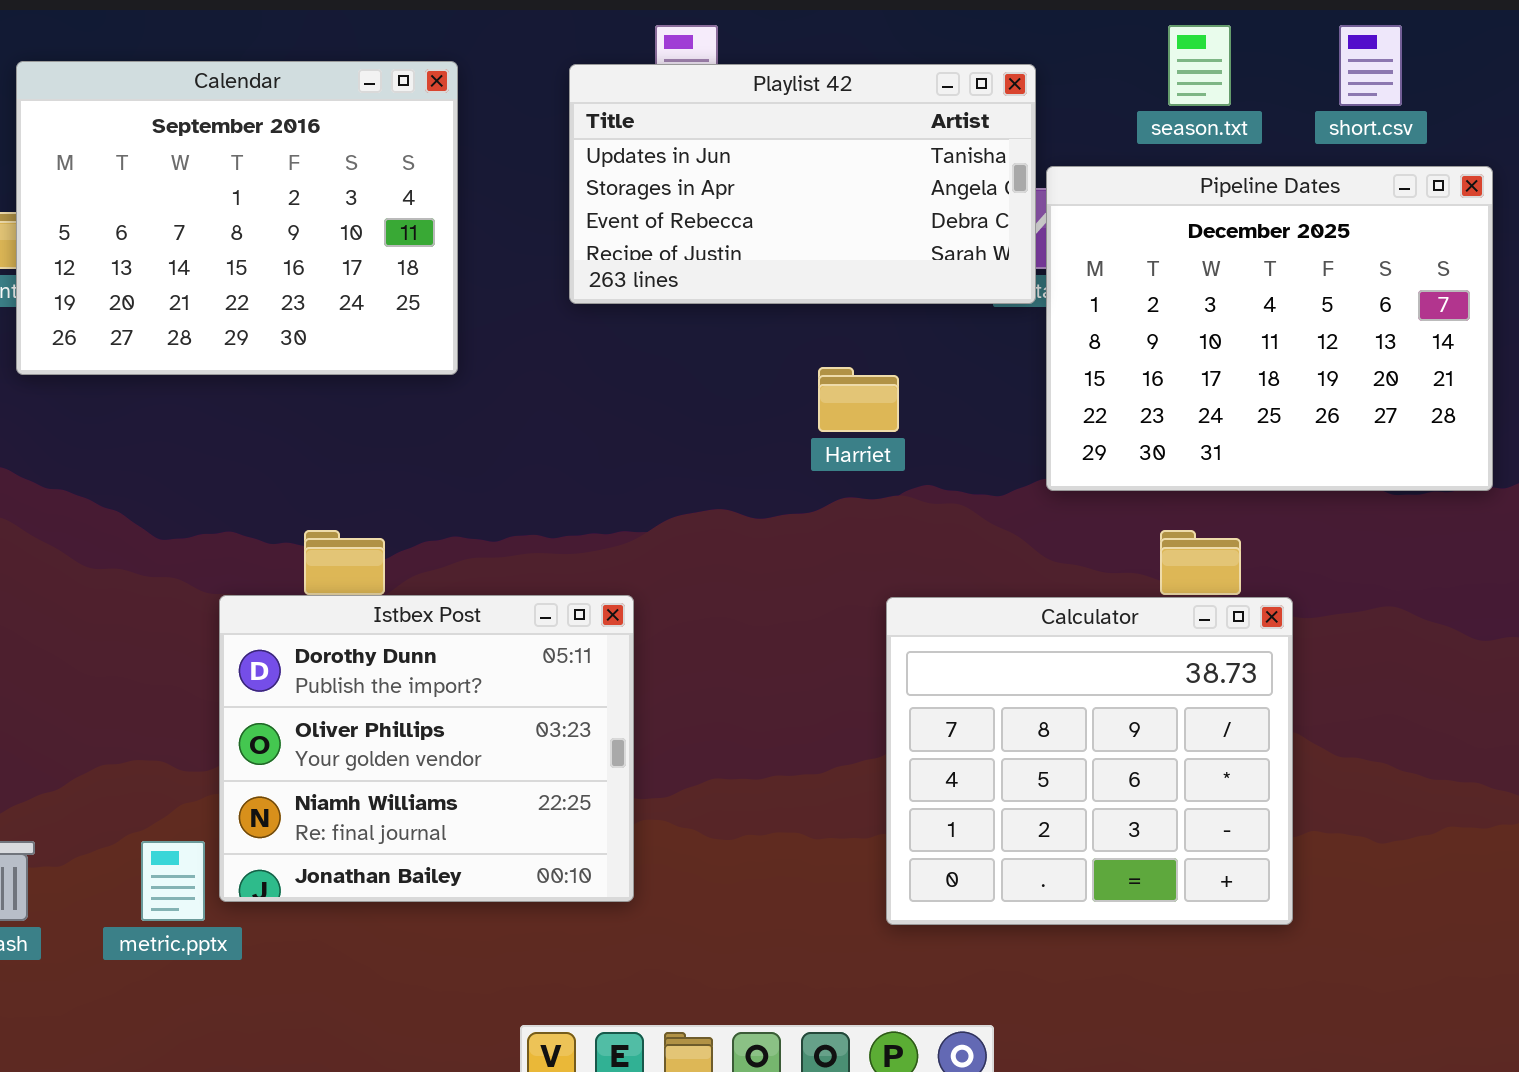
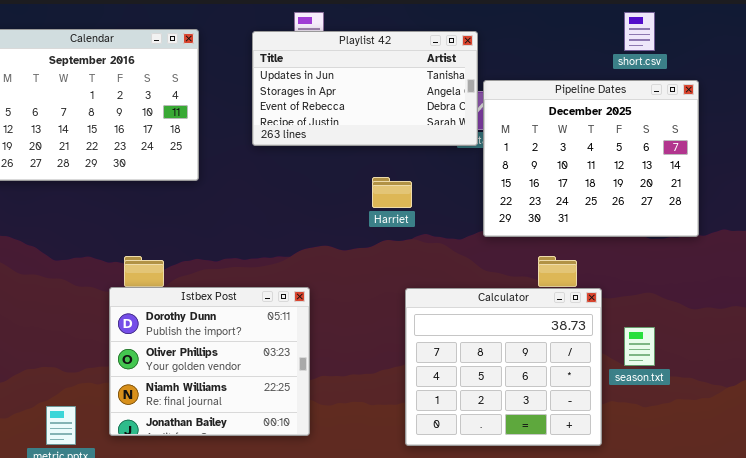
season.txt: [1168,25,1231,106] -> [624,327,655,366], moved
Istbex Post: [219,595,634,902] -> [109,287,310,436], moved

